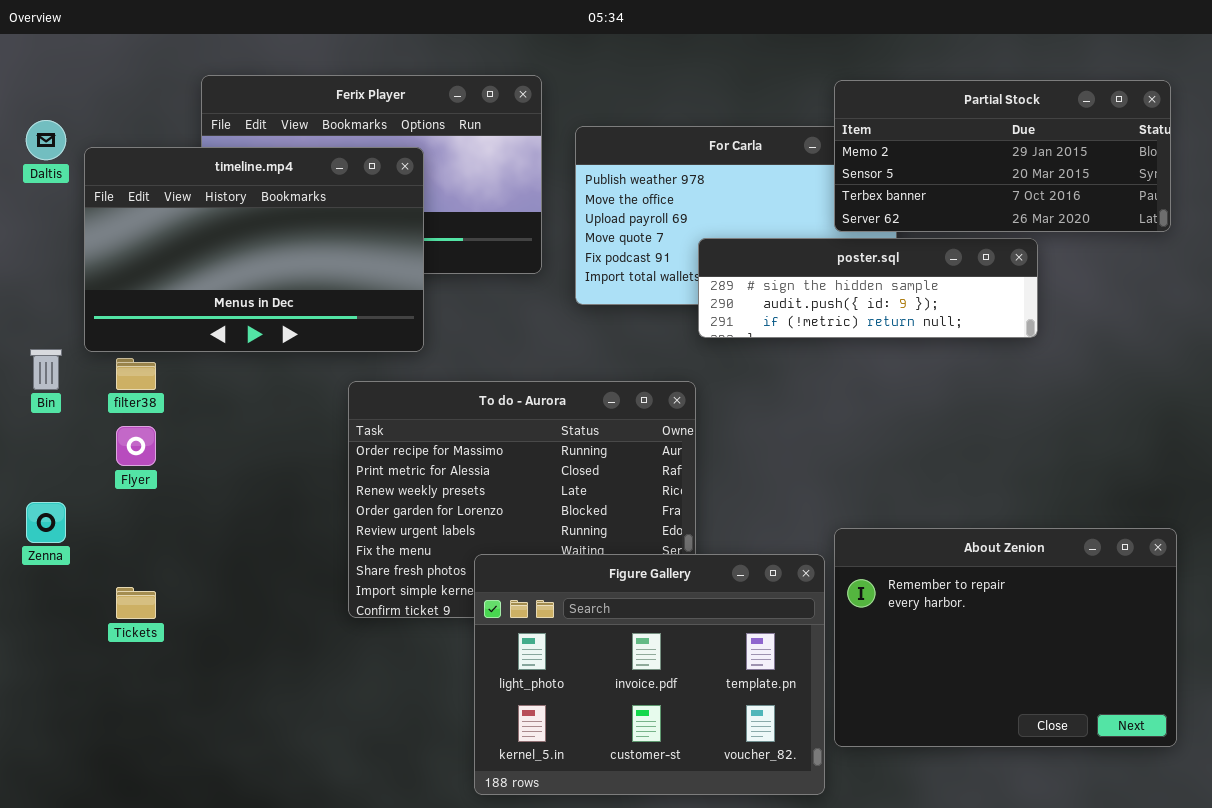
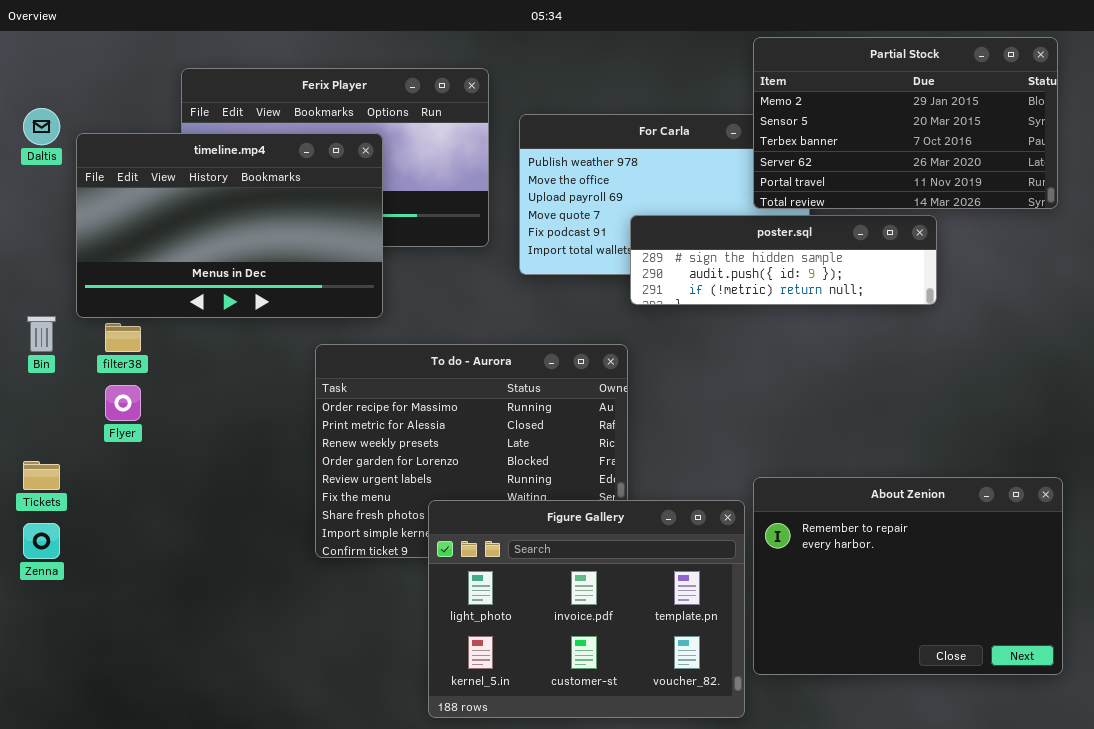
Partial Stock: [834,80,1171,232] -> [753,37,1058,209], resized
Zenna: [26,502,66,543] -> [23,523,60,559], moved
Tickets: [116,587,156,619] -> [23,461,60,490], moved

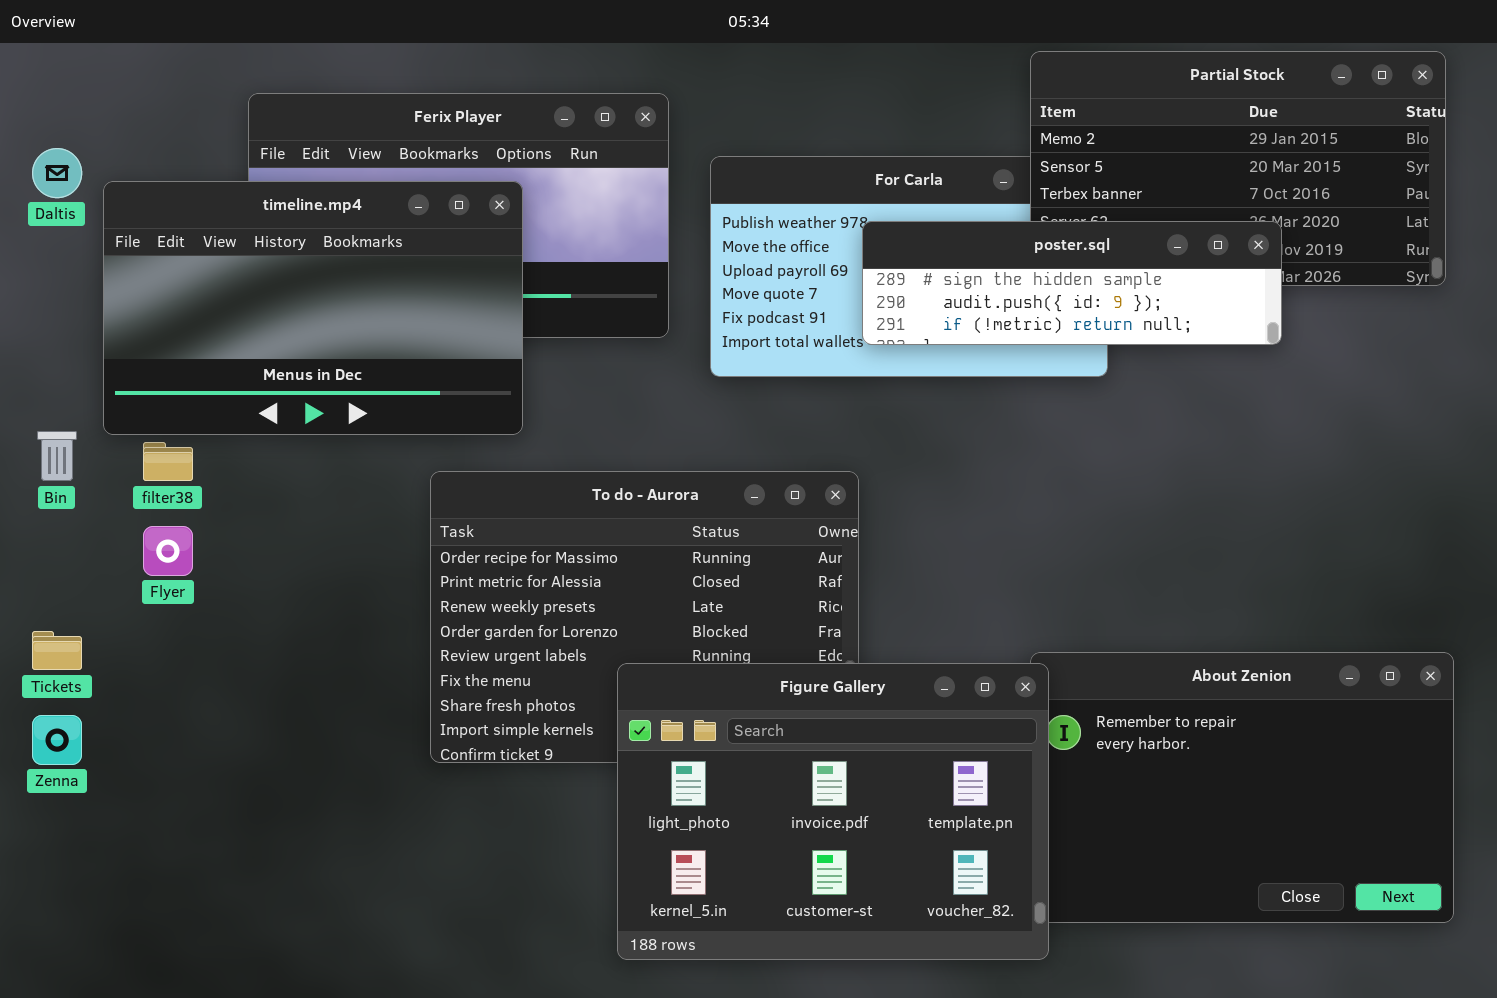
poster.sql: [630,215,937,305] -> [862,221,1282,345], moved
Figure Gallery: [428,500,745,718] -> [617,663,1049,960], moved

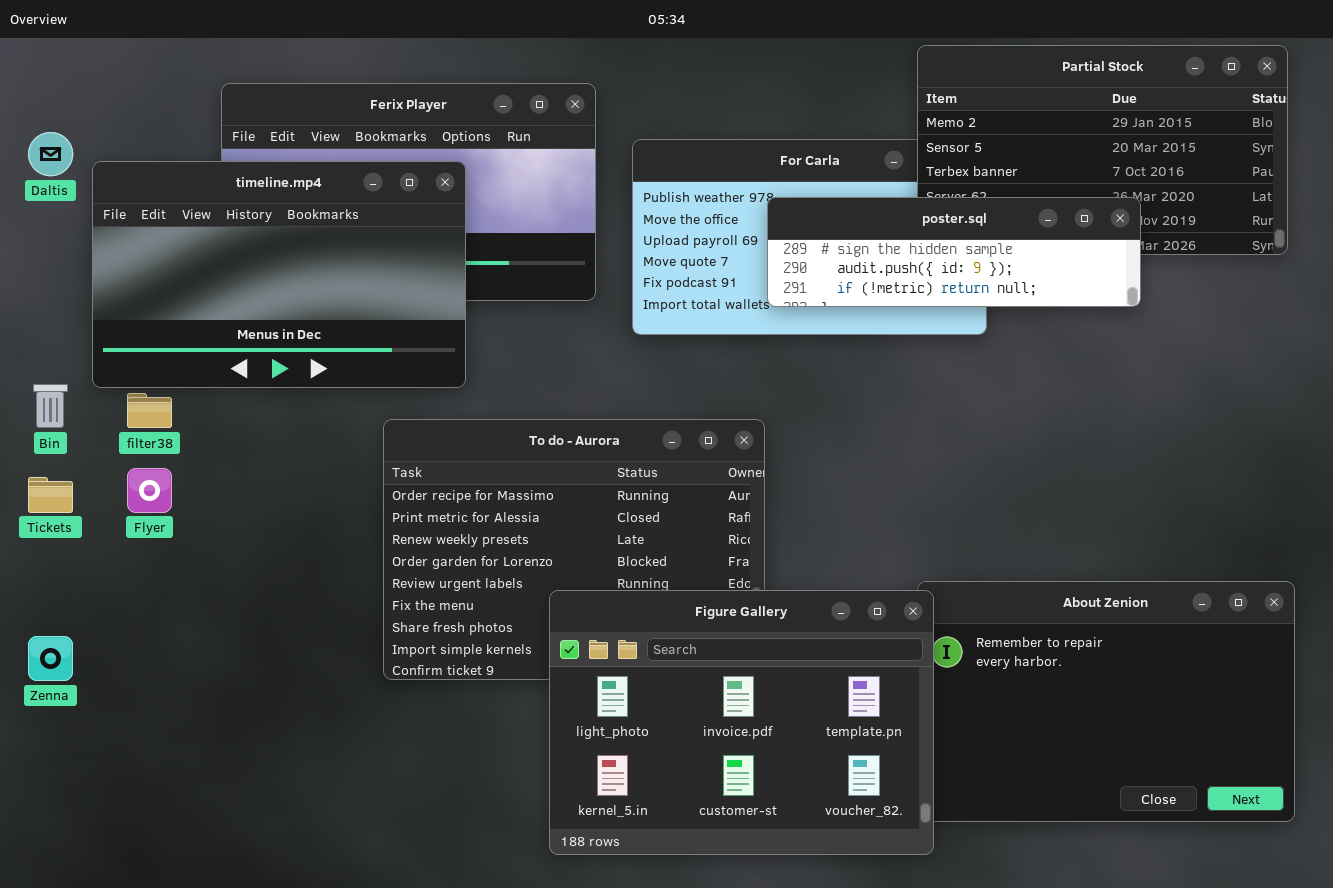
Tickets: [32,631,82,670] -> [28,477,73,513], moved

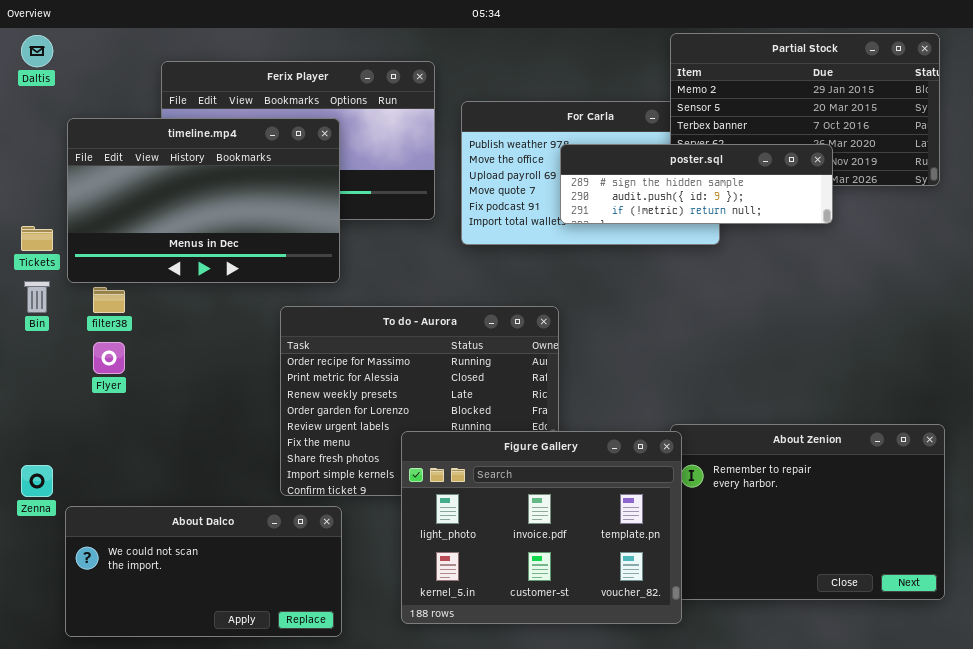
Daltis: [28,132,73,176] -> [21,35,53,67], moved
Tickets: [28,477,73,513] -> [21,226,53,251], moved
About Dalco: none -> [65,506,342,637], opened

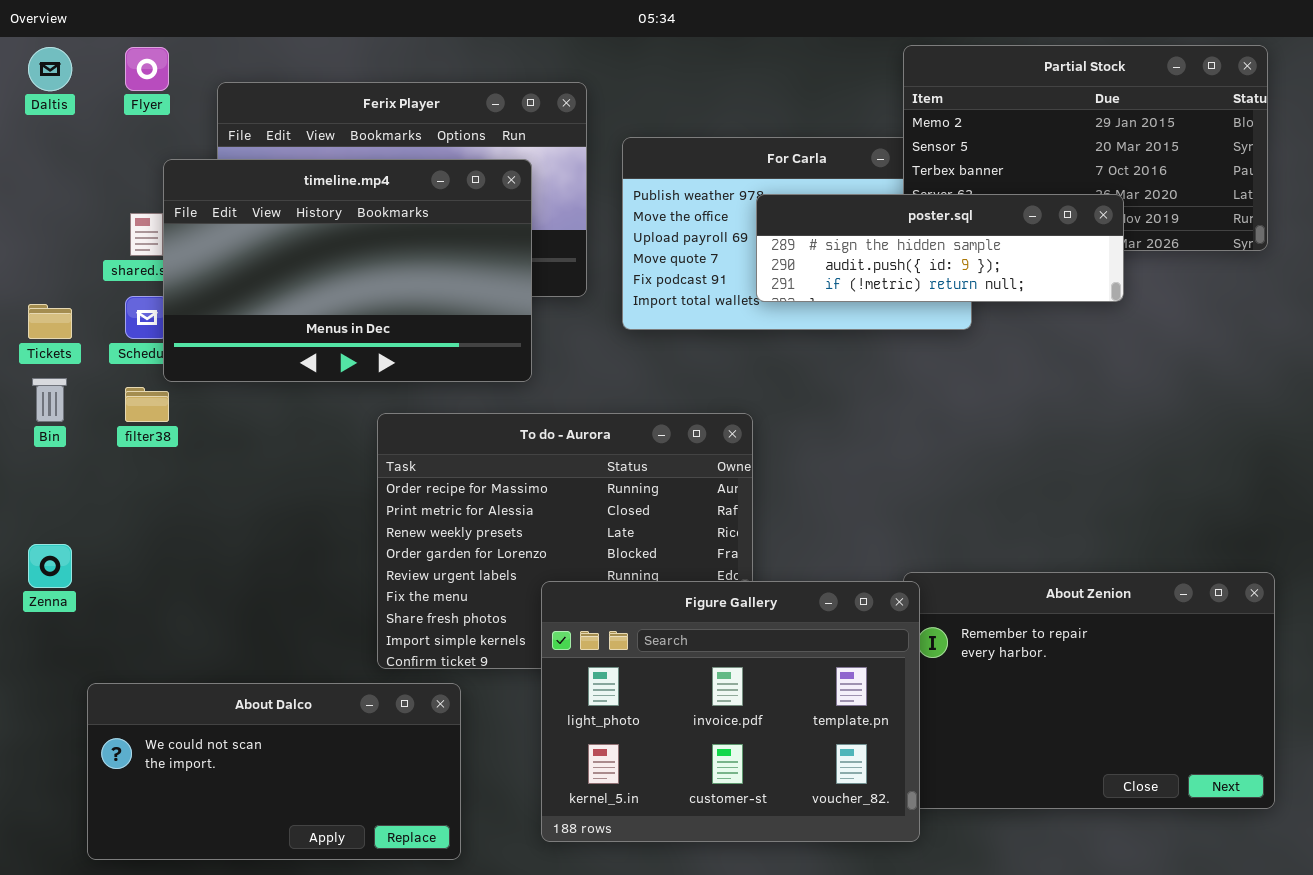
timeline.mp4: [67,118,340,283] -> [163,159,532,382], moved
Flyer: [93,342,125,374] -> [125,47,169,91], moved
Zenna: [21,465,53,497] -> [28,544,72,588], moved

